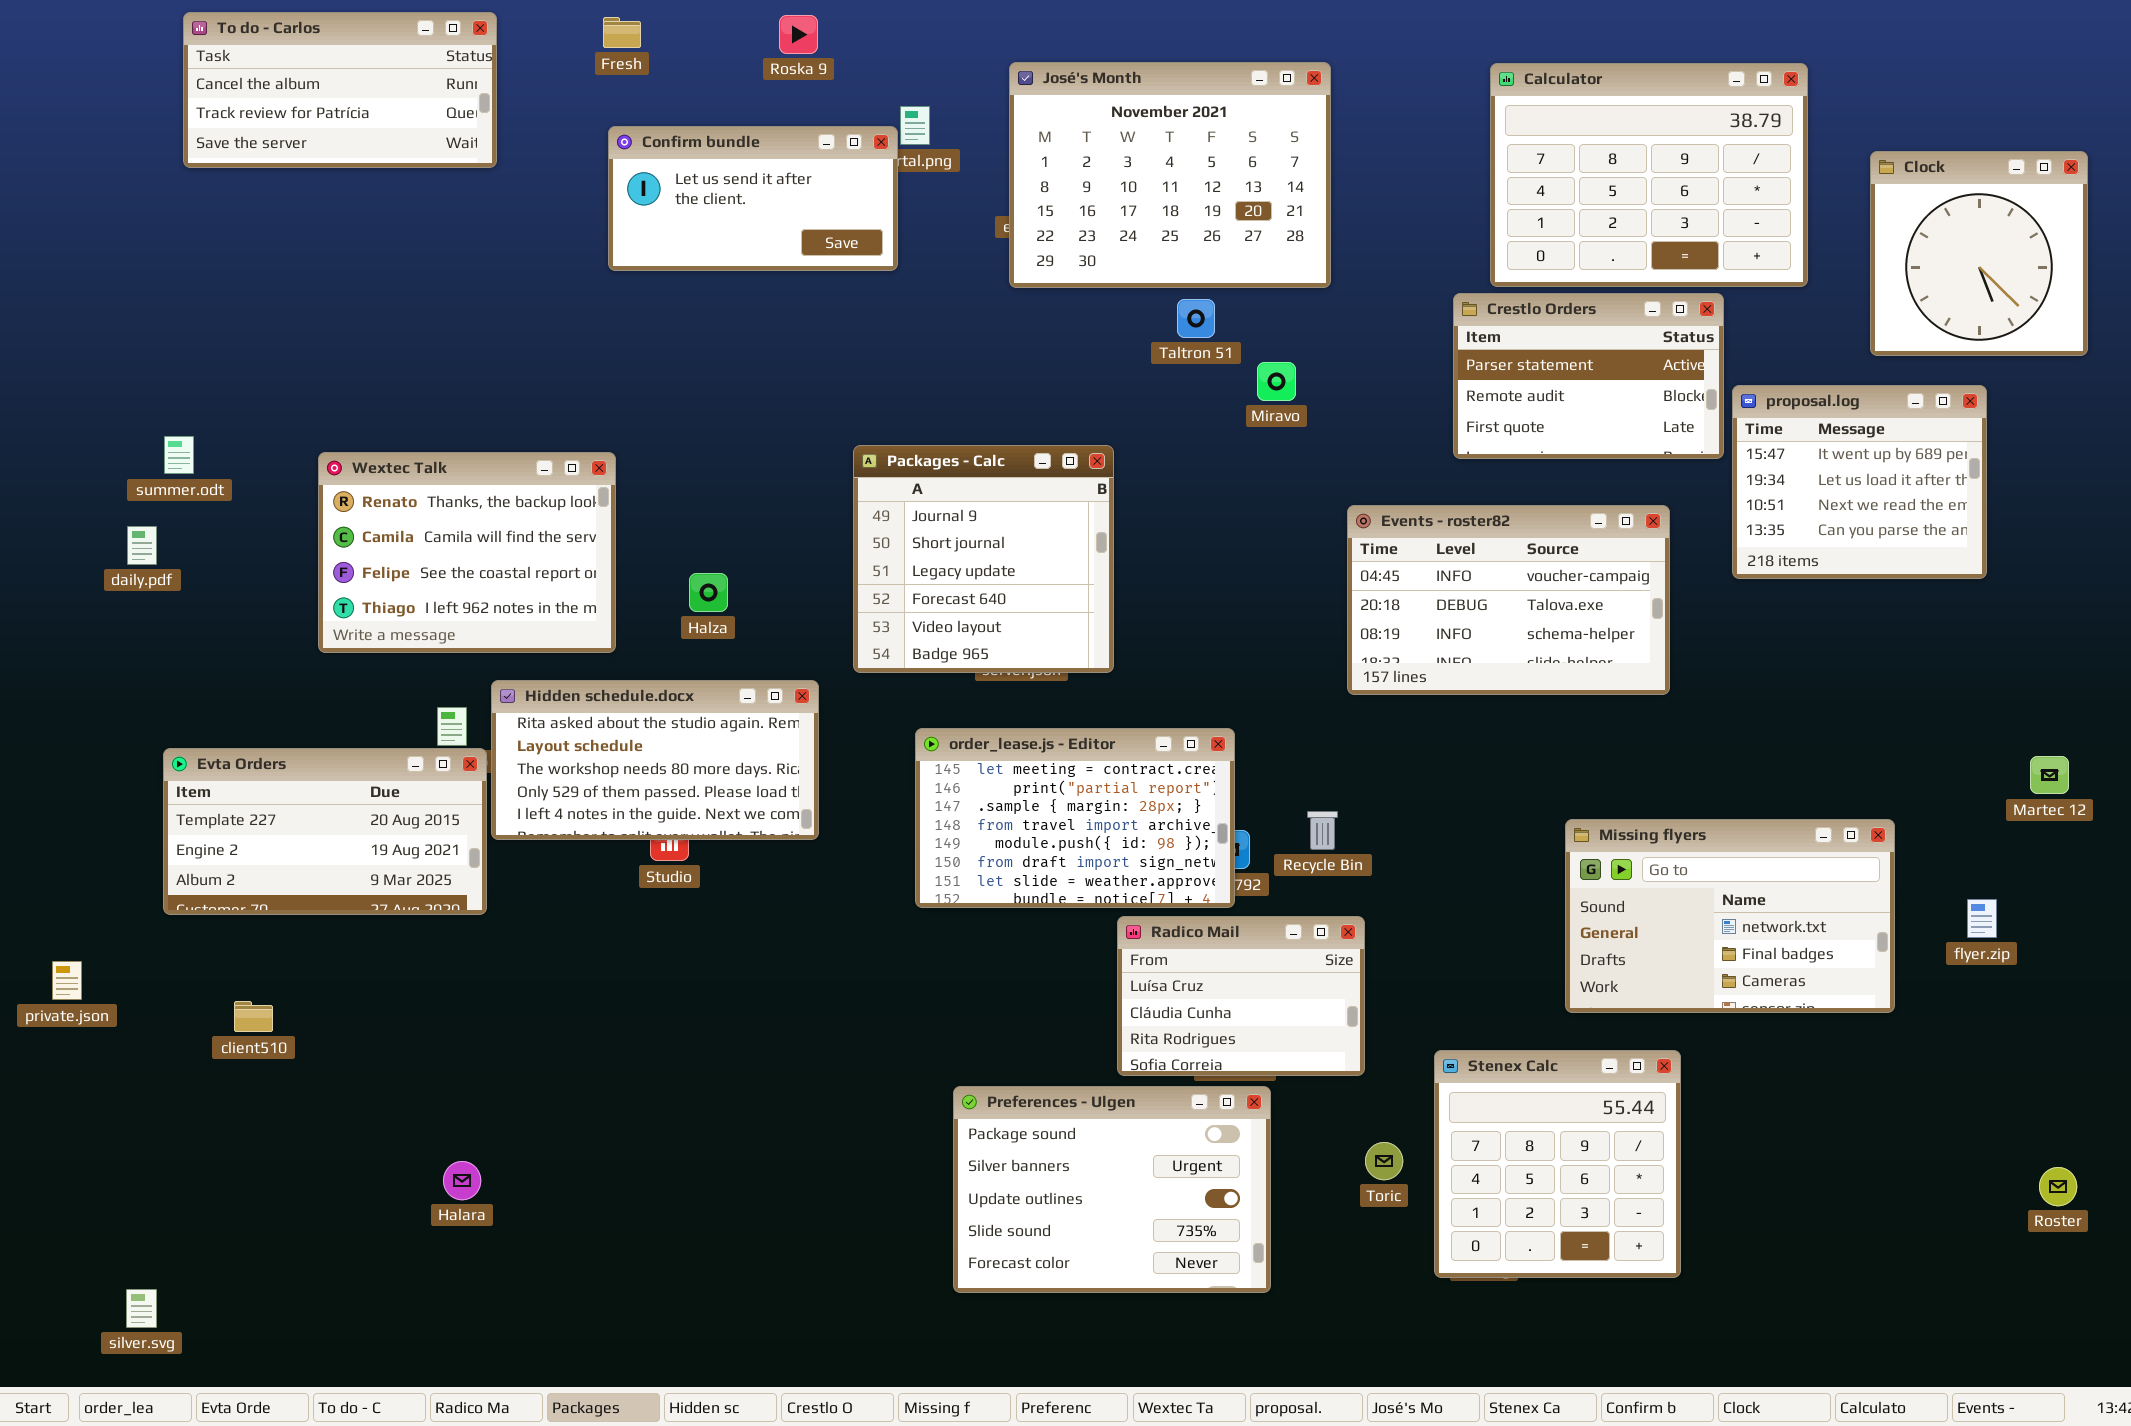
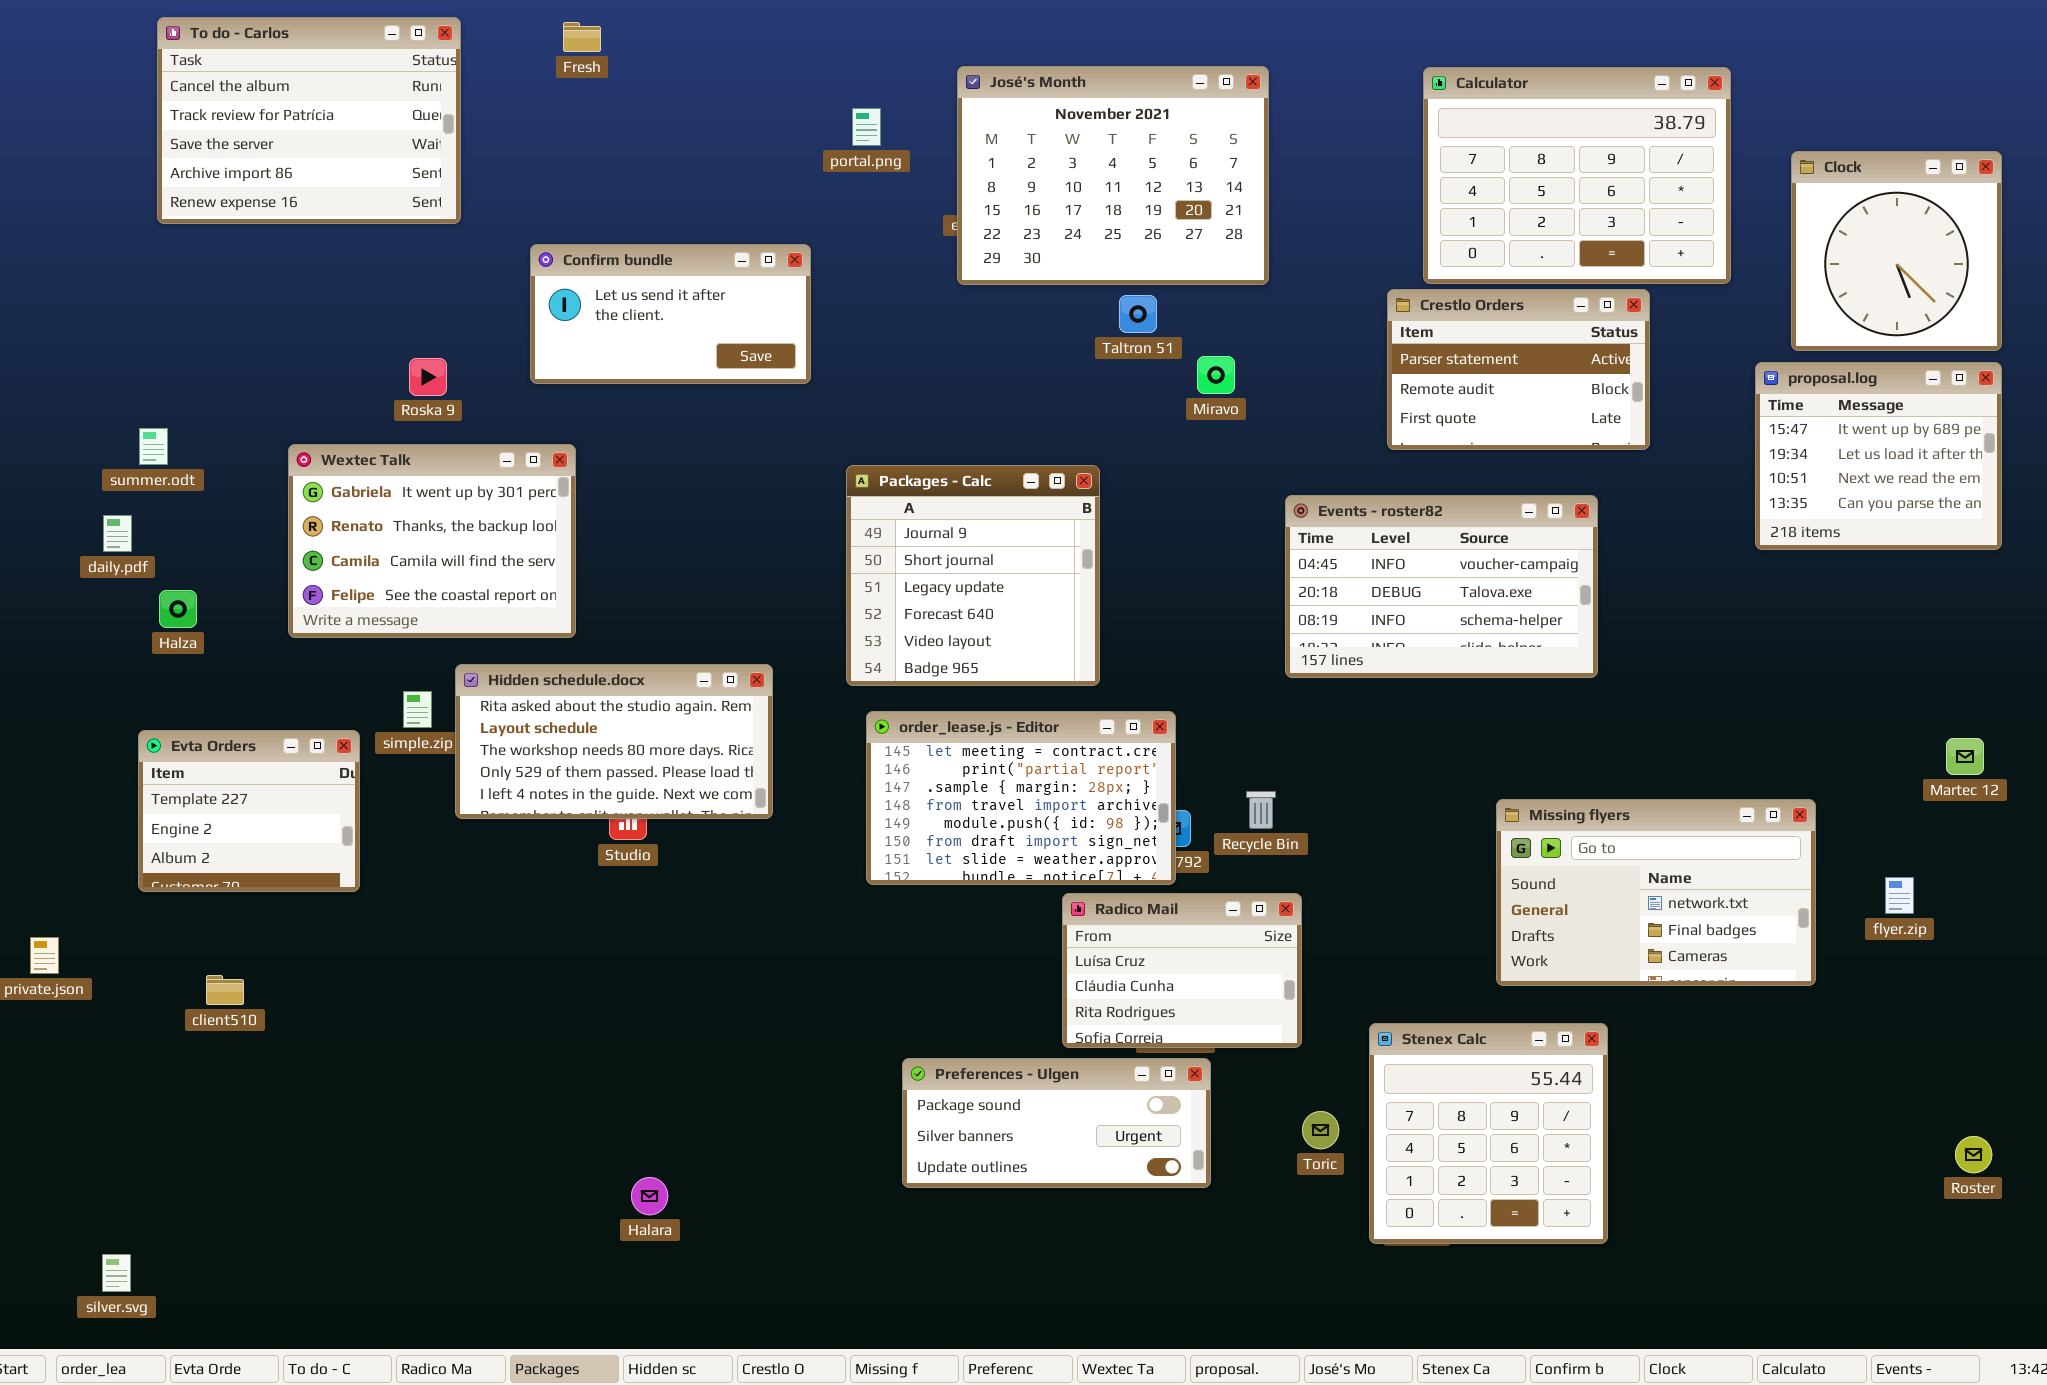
To do - Carlos: [183,12,497,168] -> [157,17,461,224], resized
Roska 9: [779,15,818,54] -> [409,358,447,396], moved
Confirm bundle: [608,126,898,271] -> [530,244,811,384], moved
proposal.log: [1732,385,1987,579] -> [1755,362,2002,550], moved
Packages - Calc: [853,445,1114,673] -> [846,465,1100,686], moved
Wextec Talk: [318,452,616,653] -> [288,444,576,638], scrolled up 1 row
Halza: [689,573,728,612] -> [159,590,197,628], moved
Evta Orders: [163,748,487,915] -> [138,730,360,892], resized
Preferences - Ulgen: [953,1086,1271,1293] -> [902,1058,1211,1188], resized
Halara: [443,1161,481,1200] -> [631,1177,668,1215], moved

